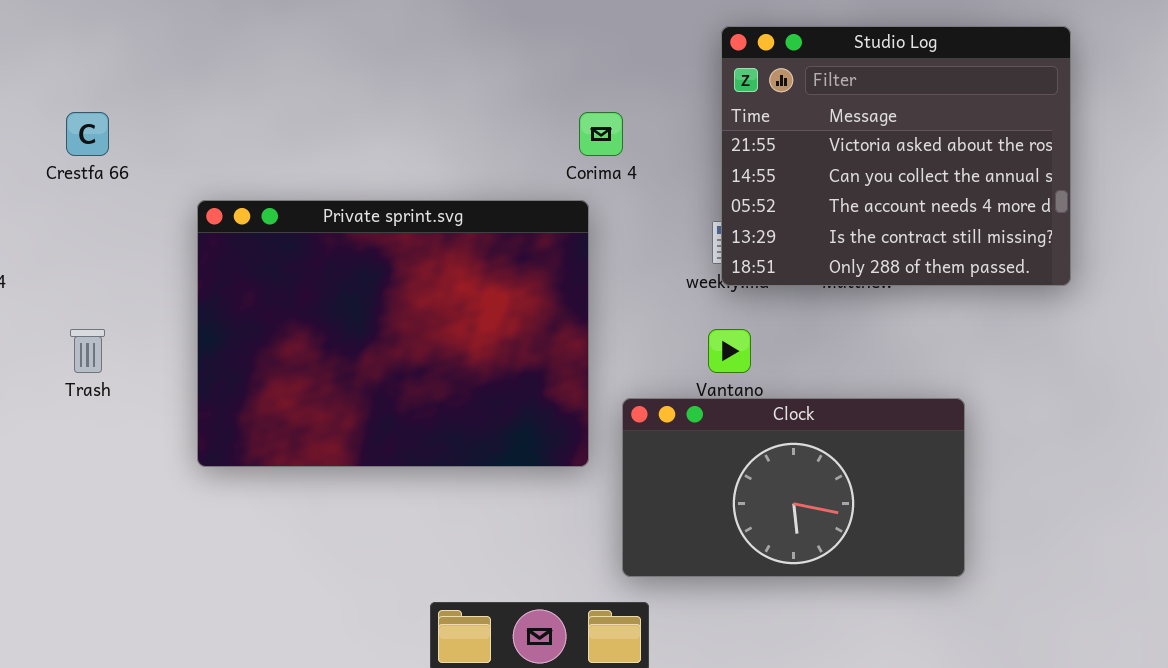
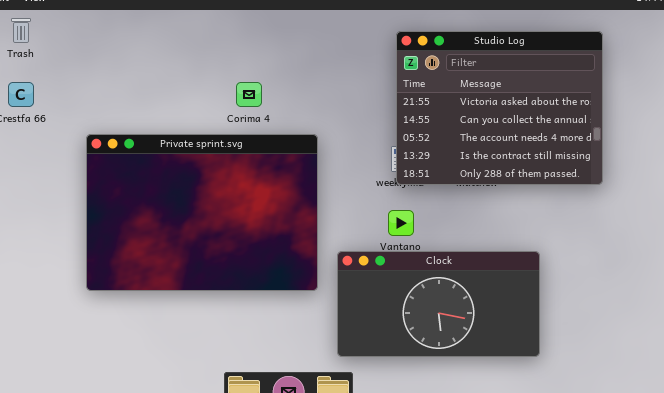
Corima 4: [579,112,623,156] -> [236,82,262,107], moved
Trash: [70,329,105,373] -> [11,18,31,43], moved

